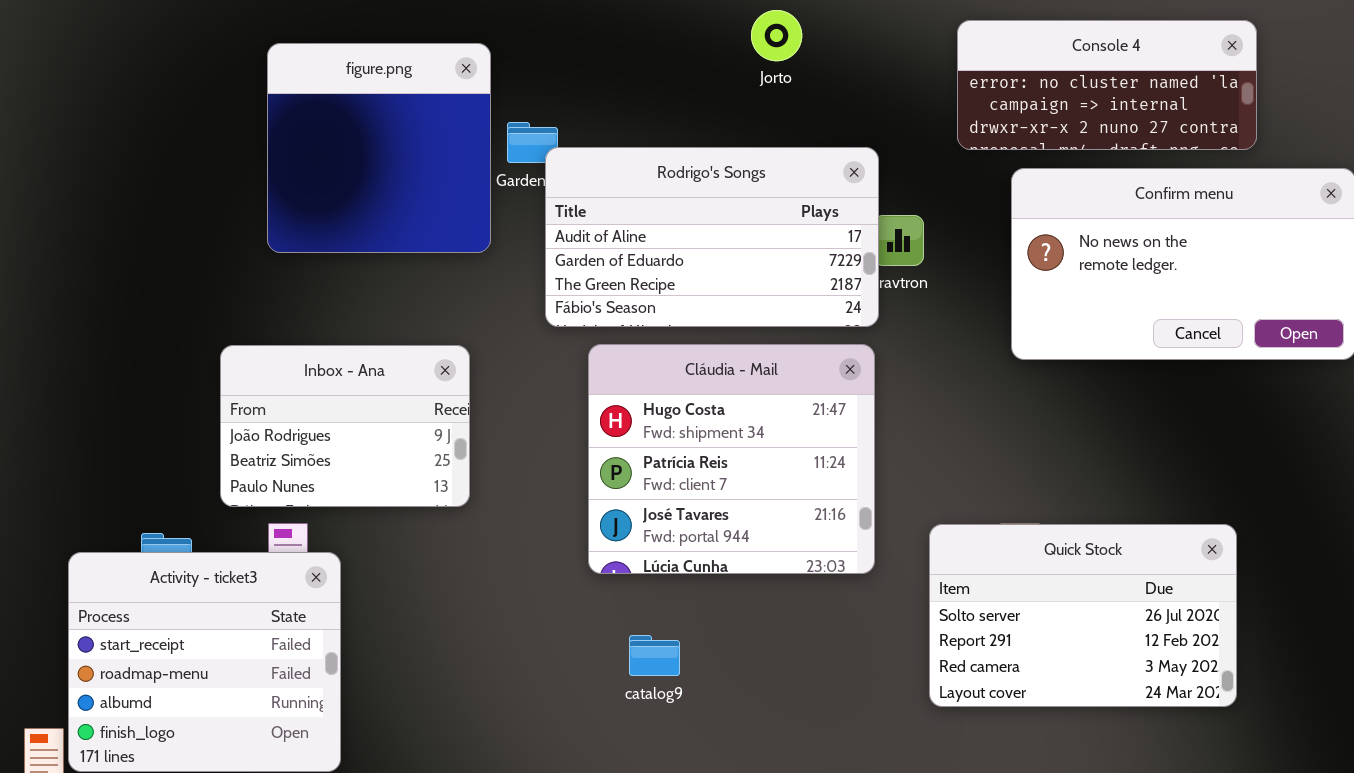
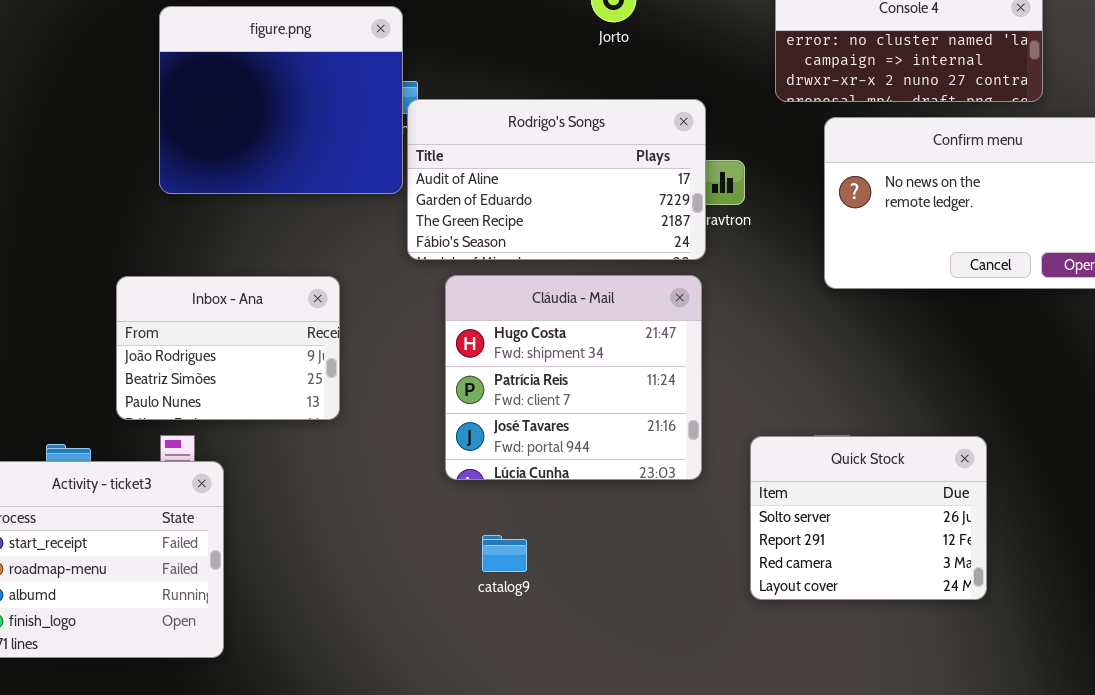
figure.png: [267,43,491,253] -> [159,6,403,194], resized
Quick Stock: [929,524,1237,707] -> [750,436,987,600], resized

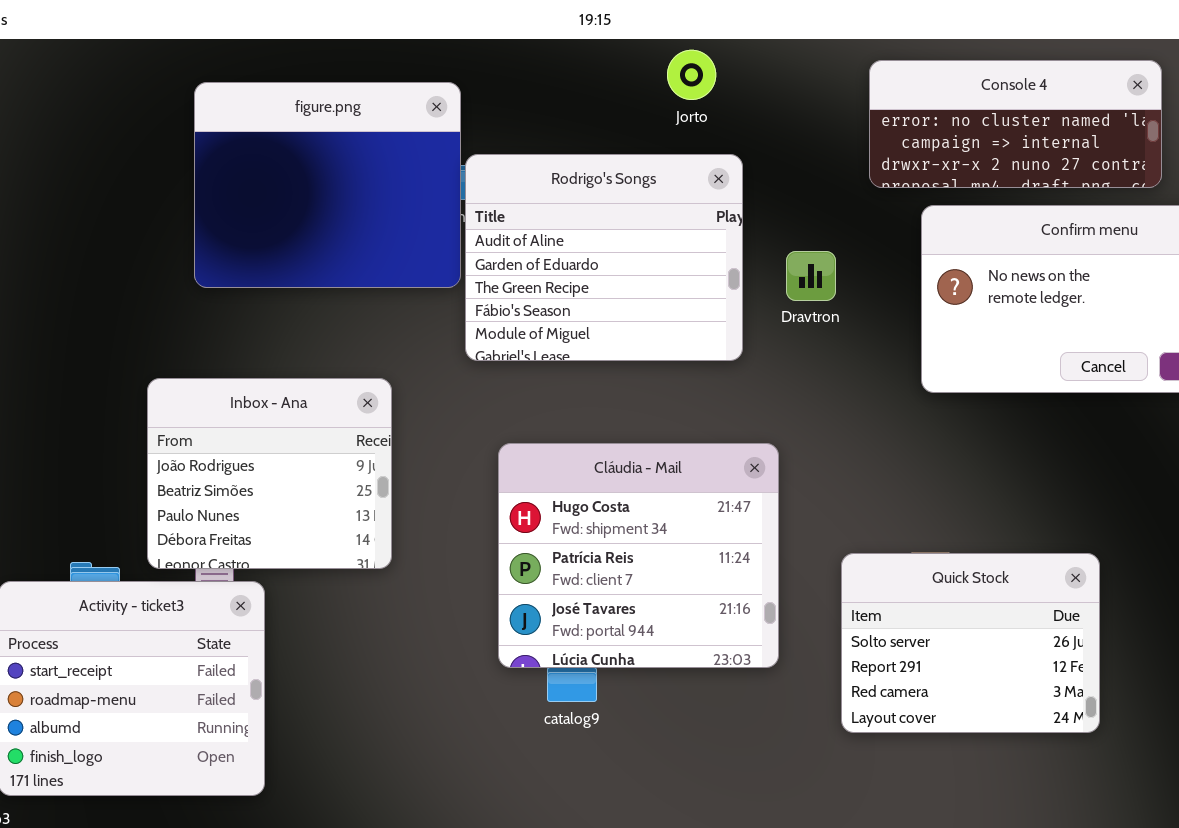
Rodrigo's Songs: [407,99,706,260] -> [465,154,743,361], resized
Cláudia - Mail: [445,275,702,480] -> [498,443,779,668], moved
Inbox - Ana: [116,276,340,420] -> [147,378,392,569], resized

